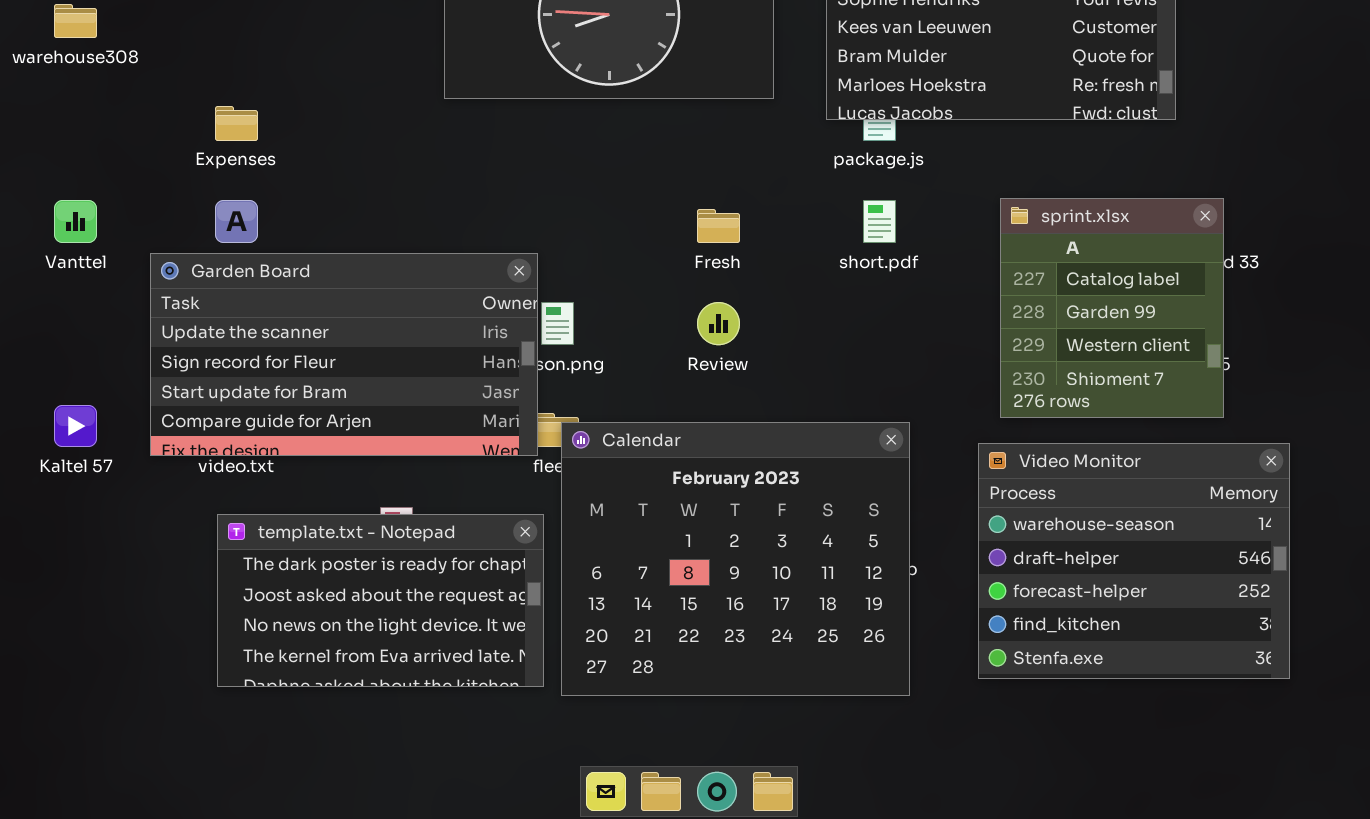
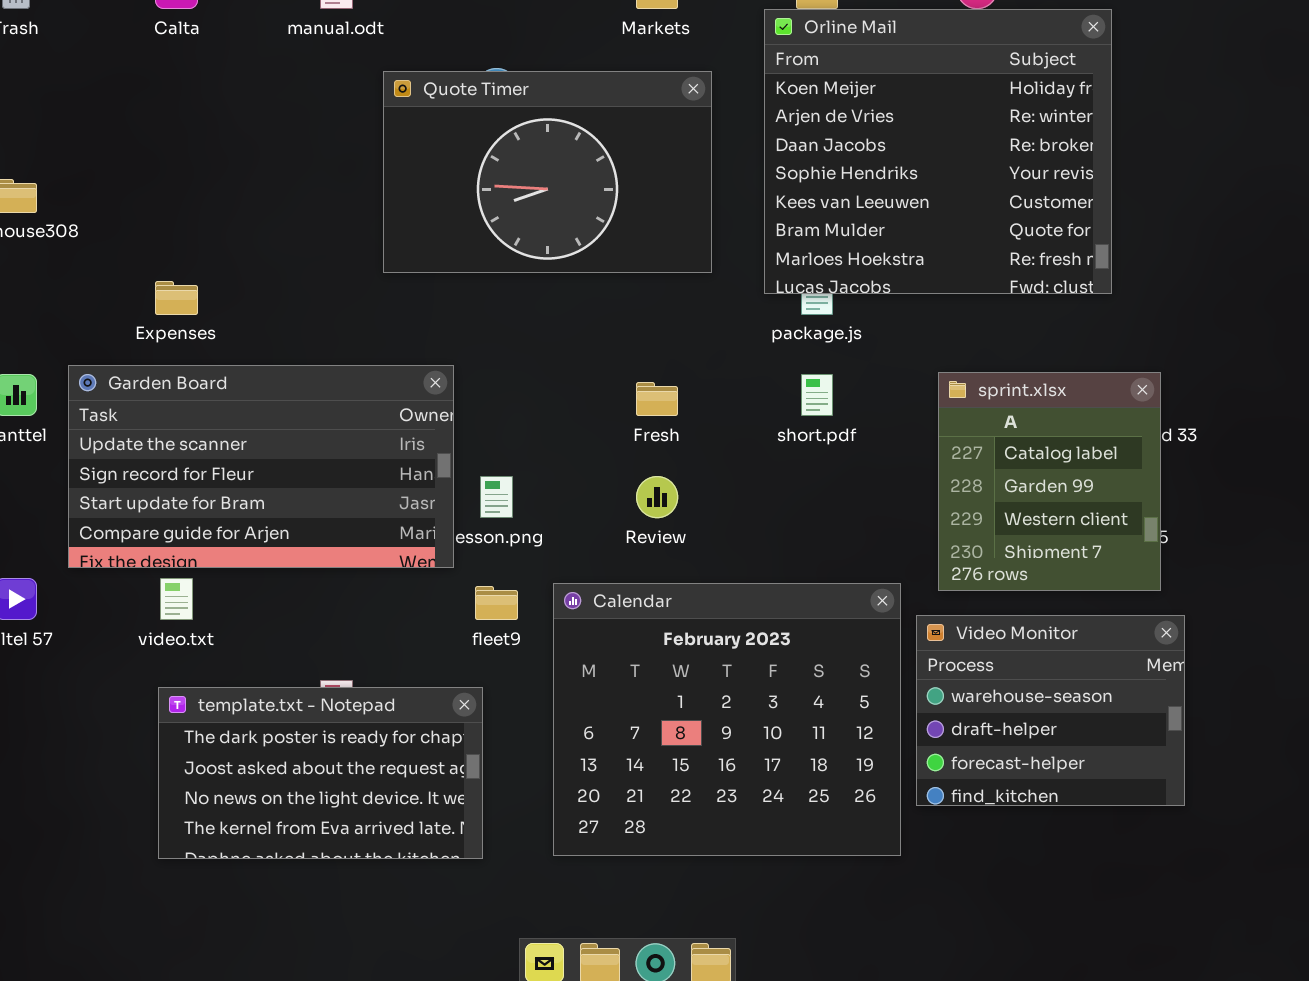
Garden Board: [150,253,538,456] -> [68,365,454,568], moved
Calendar: [561,422,910,696] -> [553,583,901,856], moved
Video Monitor: [978,443,1290,679] -> [916,615,1185,806], resized

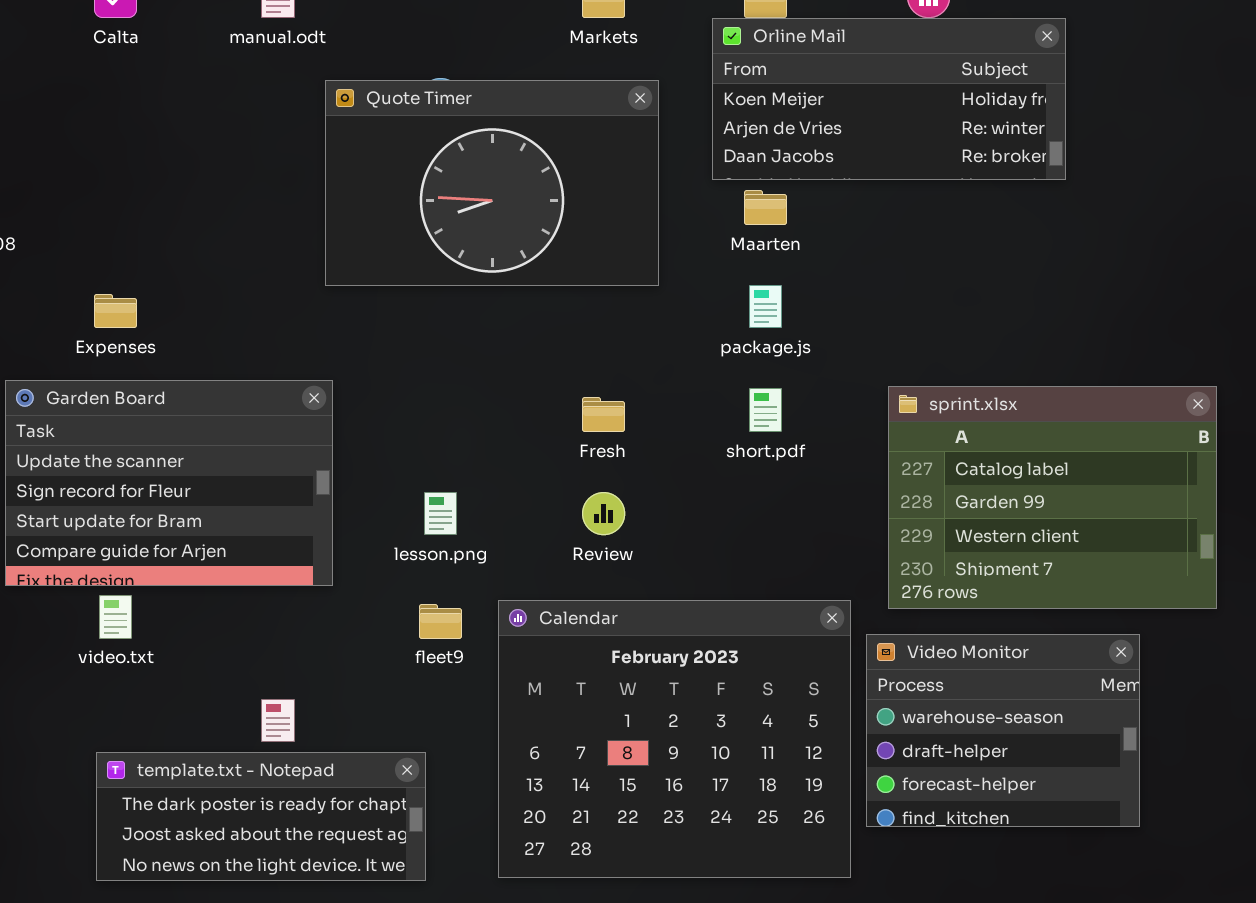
Orline Mail: [764,9,1112,294] -> [712,18,1066,180], resized
Garden Board: [68,365,454,568] -> [5,380,333,586], resized
sprint.xlsx: [938,372,1161,591] -> [888,386,1217,609], resized
template.txt - Notepad: [158,687,483,859] -> [96,752,426,881], resized

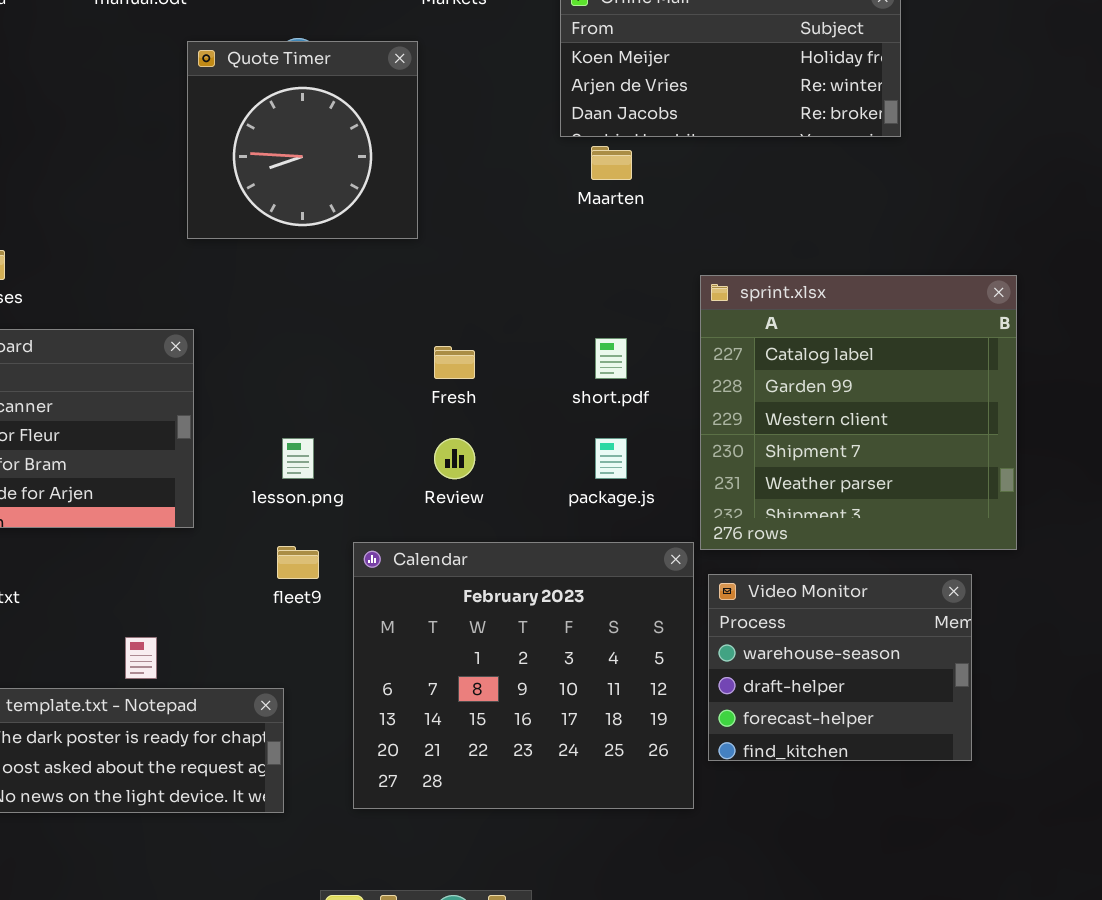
Quote Timer: [325,80,659,286] -> [187,41,418,239], resized
package.js: [749,285,782,328] -> [595,438,627,479], moved
sprint.xlsx: [888,386,1217,609] -> [700,275,1017,550], moved, resized

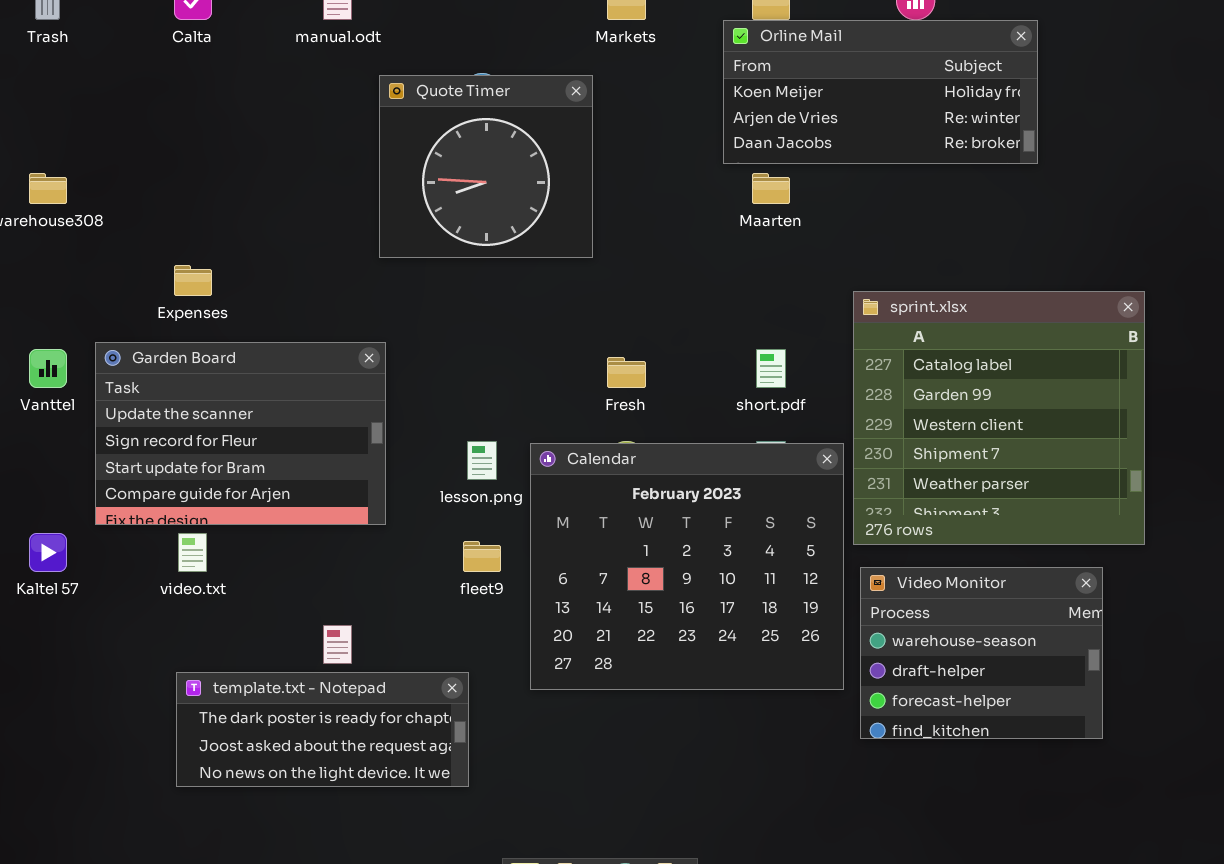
Calendar: [353,542,694,809] -> [530,443,844,690], moved

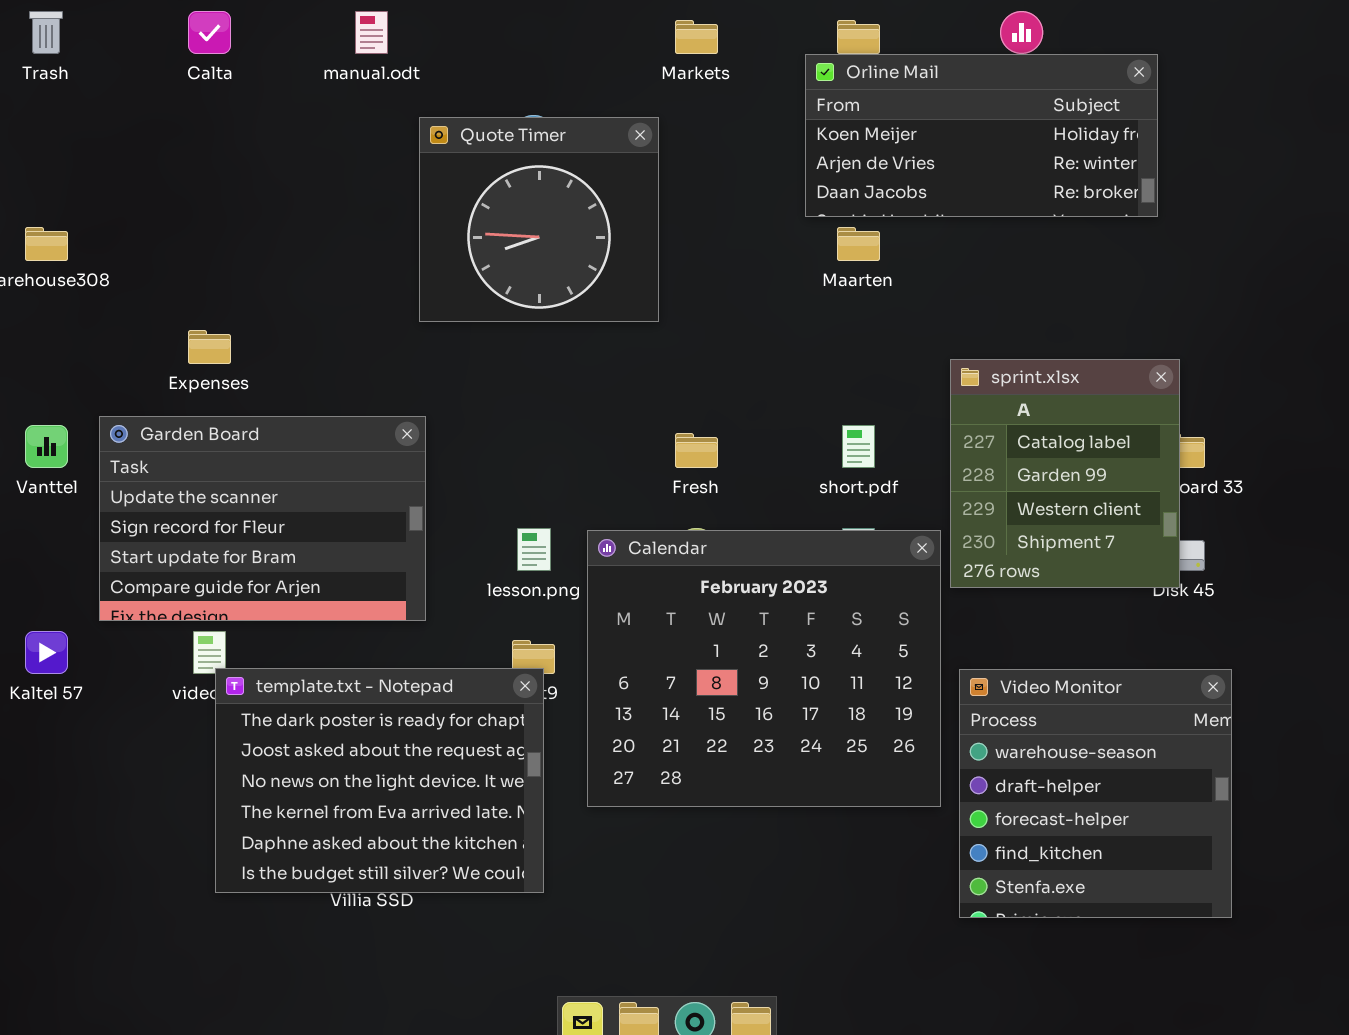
sprint.xlsx: [853,291,1145,545] -> [950,359,1180,588], resized
Video Monitor: [860,567,1103,739] -> [959,669,1232,918], resized
template.txt - Notepad: [176,672,469,787] -> [215,668,544,893], moved, resized

